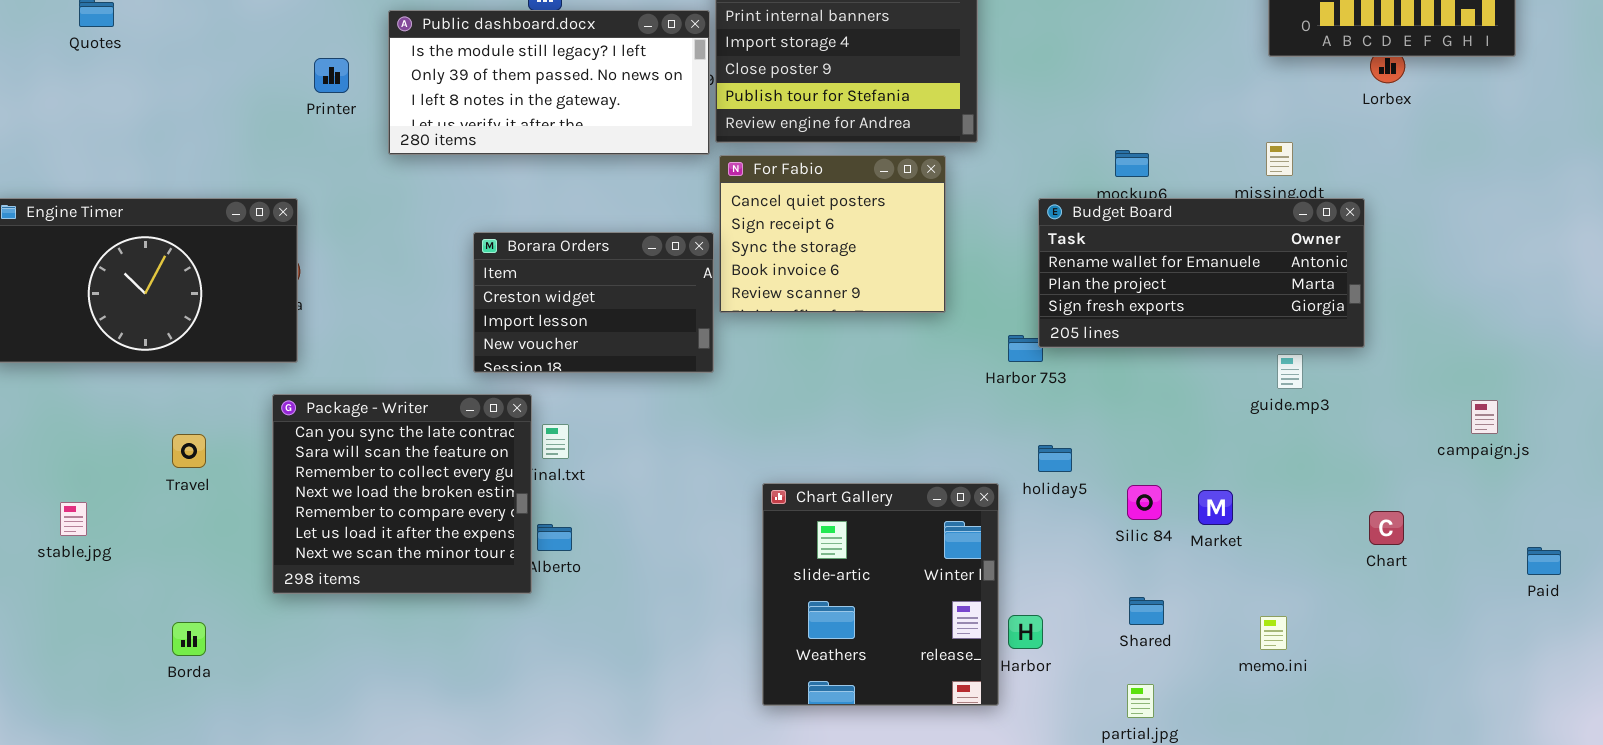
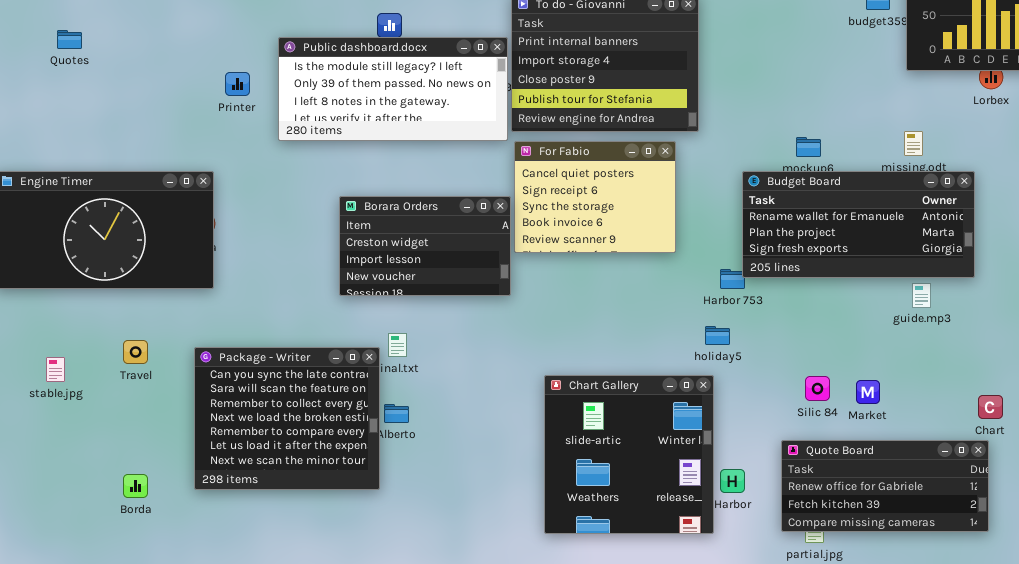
Package - Writer: [272,394,532,594] -> [194,347,380,490], moved
holiday5: [1038,445,1072,472] -> [705,326,730,345], moved
stable.jpg: [60,502,87,536] -> [46,357,65,382], moved
Quote Board: none -> [781,440,989,532], opened

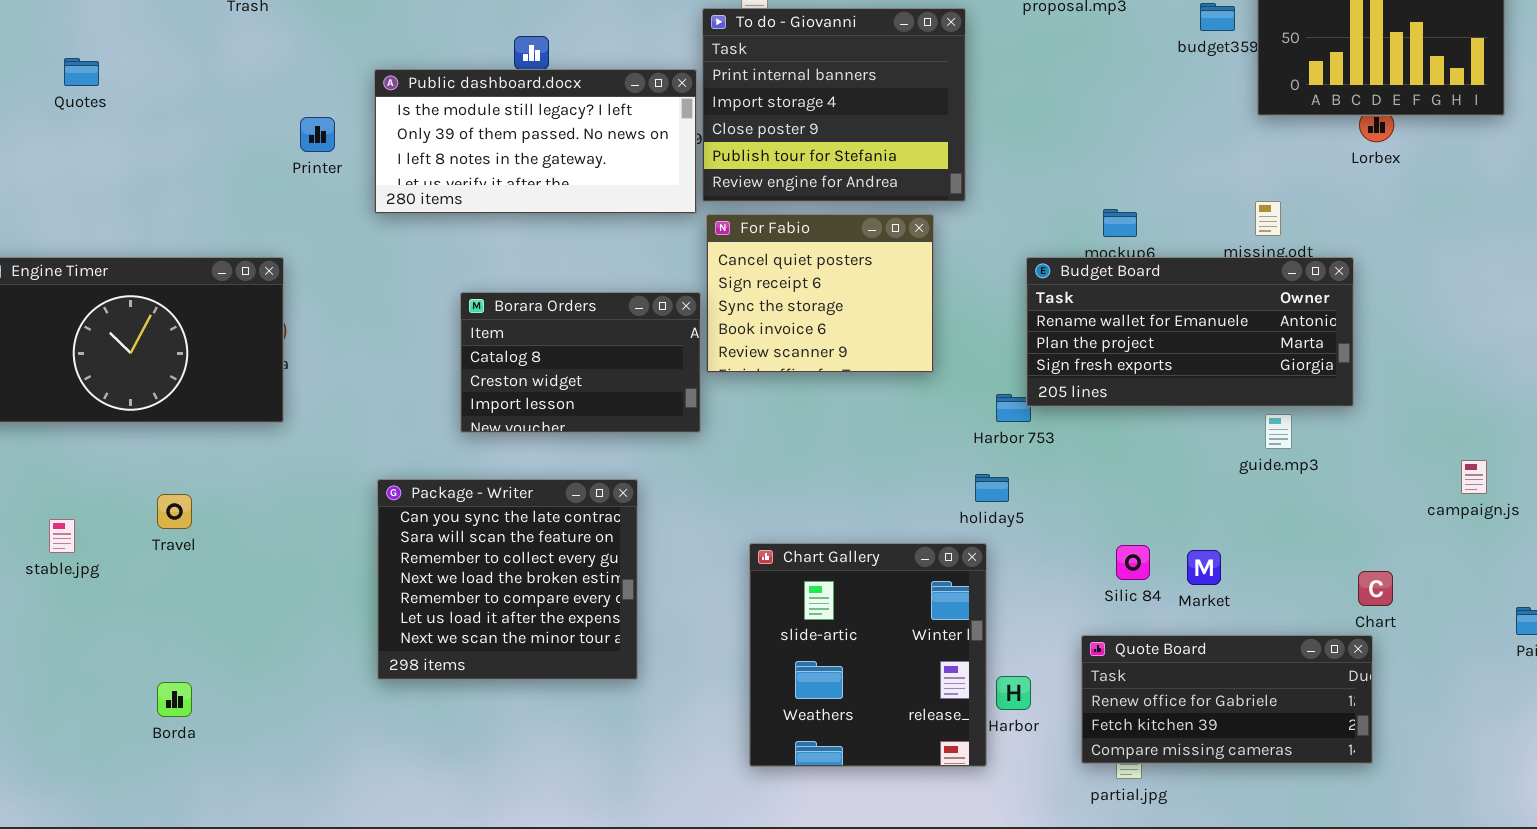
Borara Orders: [339,196,511,296] -> [460,292,701,433], scrolled up 1 row
Package - Writer: [194,347,380,490] -> [377,479,638,680], moved

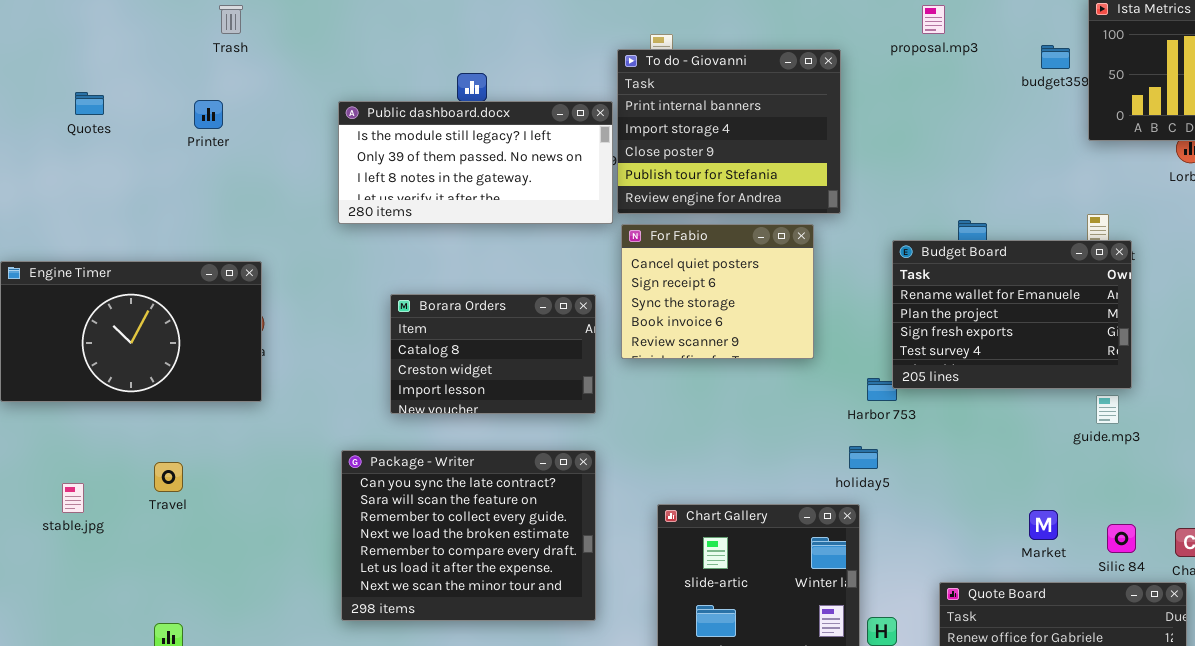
Printer: [300,117,335,152] -> [194,100,223,129], moved
Budget Board: [1026,257,1354,407] -> [892,240,1132,389], resized
Borara Orders: [460,292,701,433] -> [390,294,596,414], moved
Package - Writer: [377,479,638,680] -> [341,450,596,621], resized
Silic 84: [1116,545,1150,580] -> [1107,524,1136,553], moved

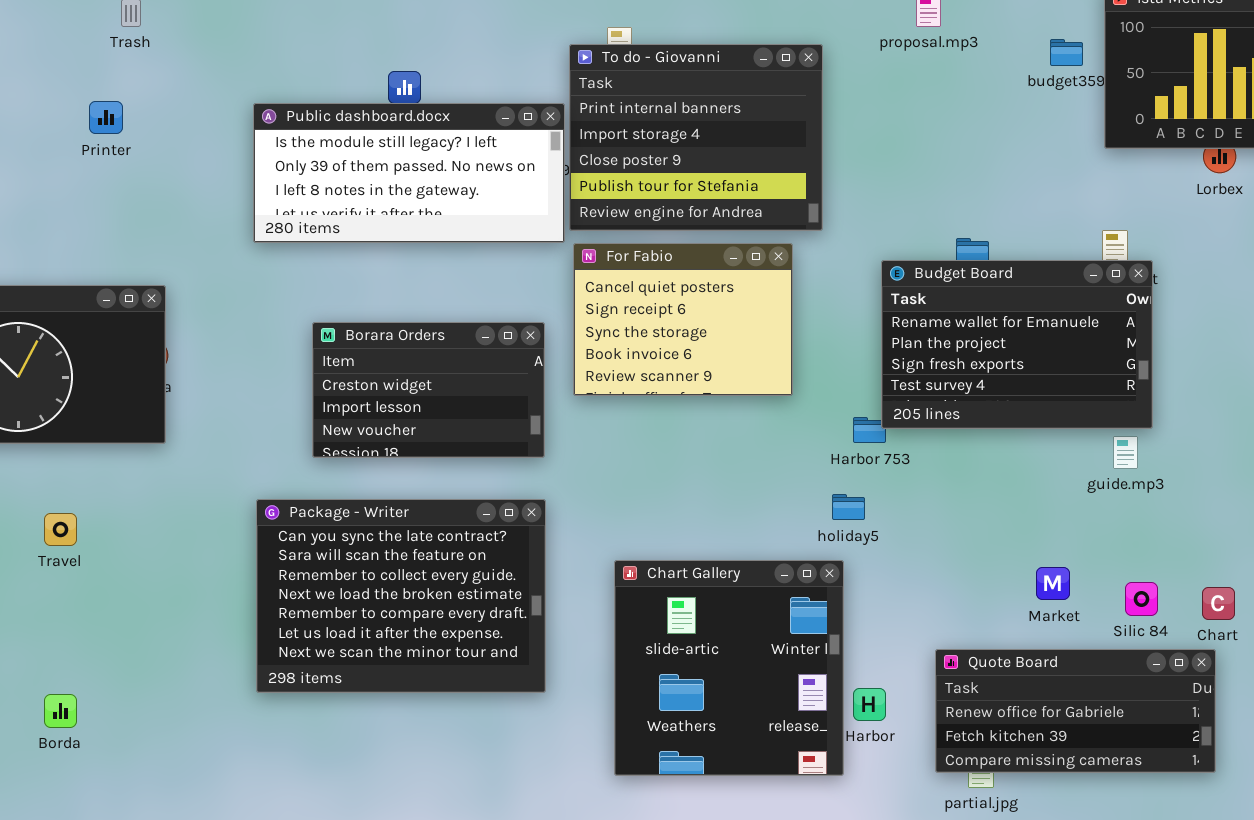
Borara Orders: [390,294,596,414] -> [312,322,545,458], scrolled down 1 row

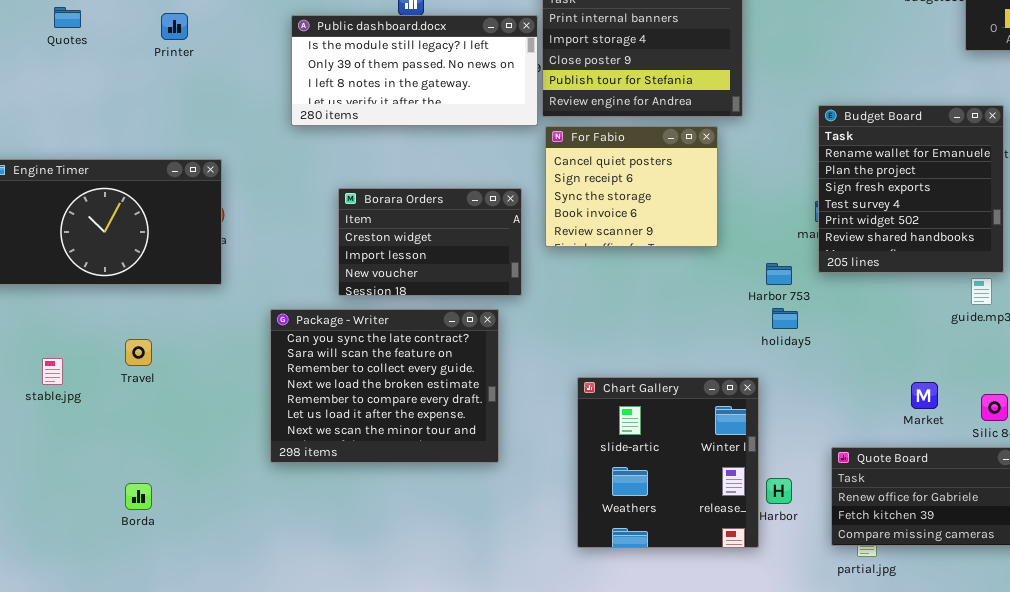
Budget Board: [881,260,1153,429] -> [818,105,1004,273], resized
holiday5: [832,494,865,520] -> [772,308,798,329], moved
Package - Writer: [256,499,546,693] -> [270,309,499,463], moved

